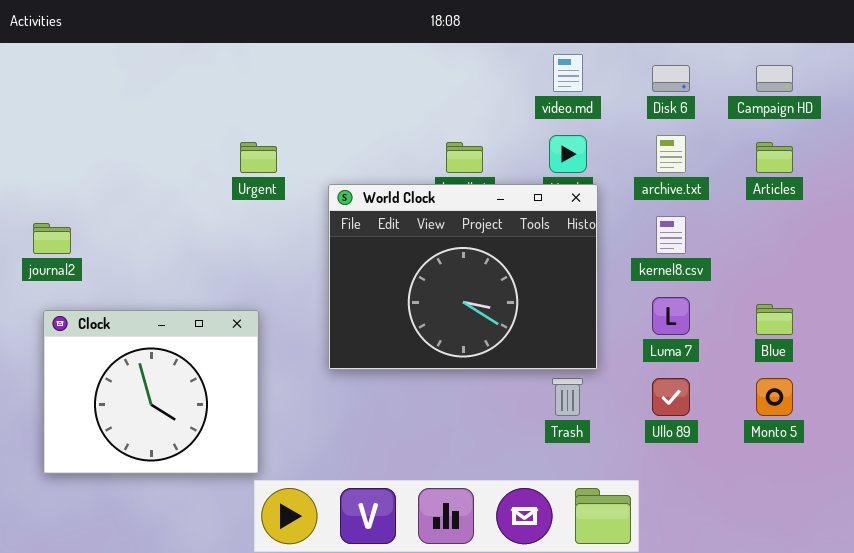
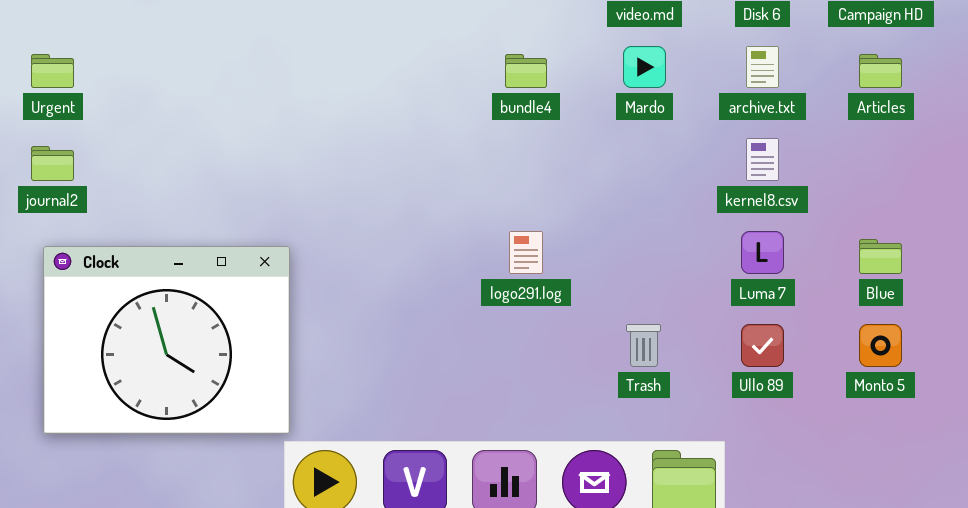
Urgent: [240,142,277,173] -> [31,54,74,88], moved
World Clock: [328,184,598,370] -> none, closed

